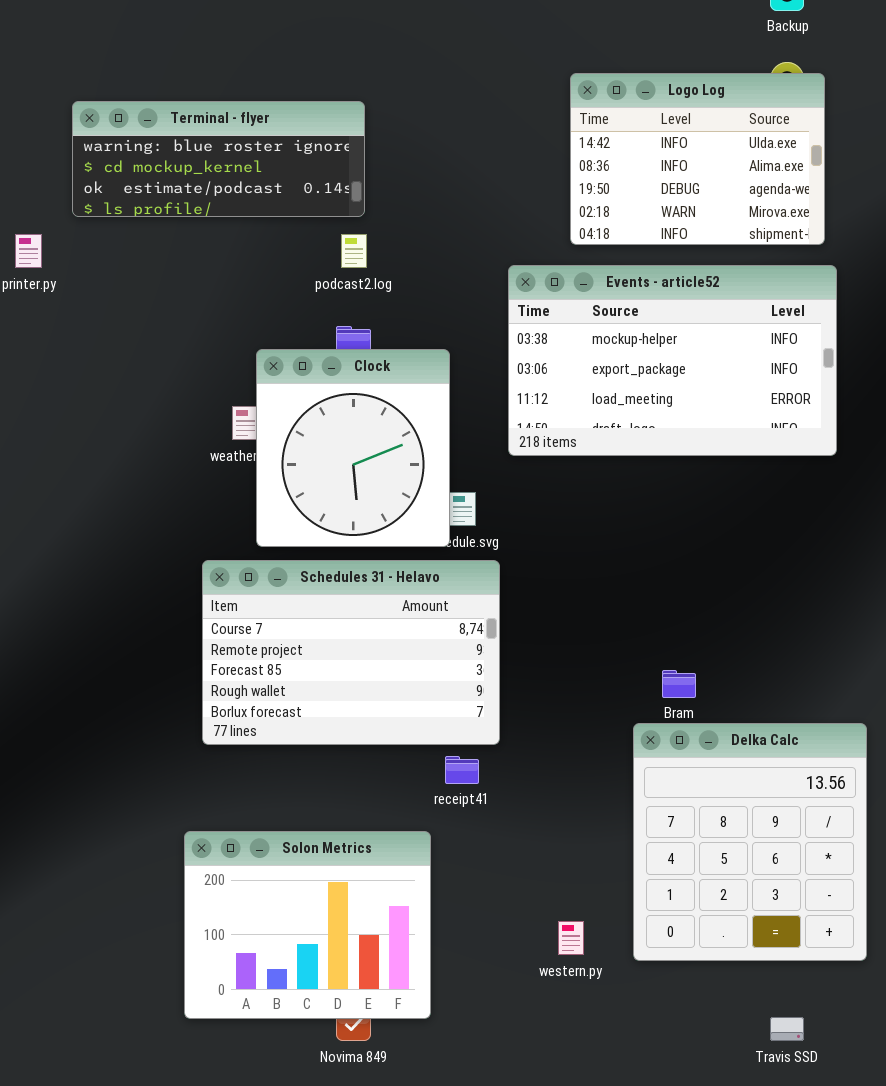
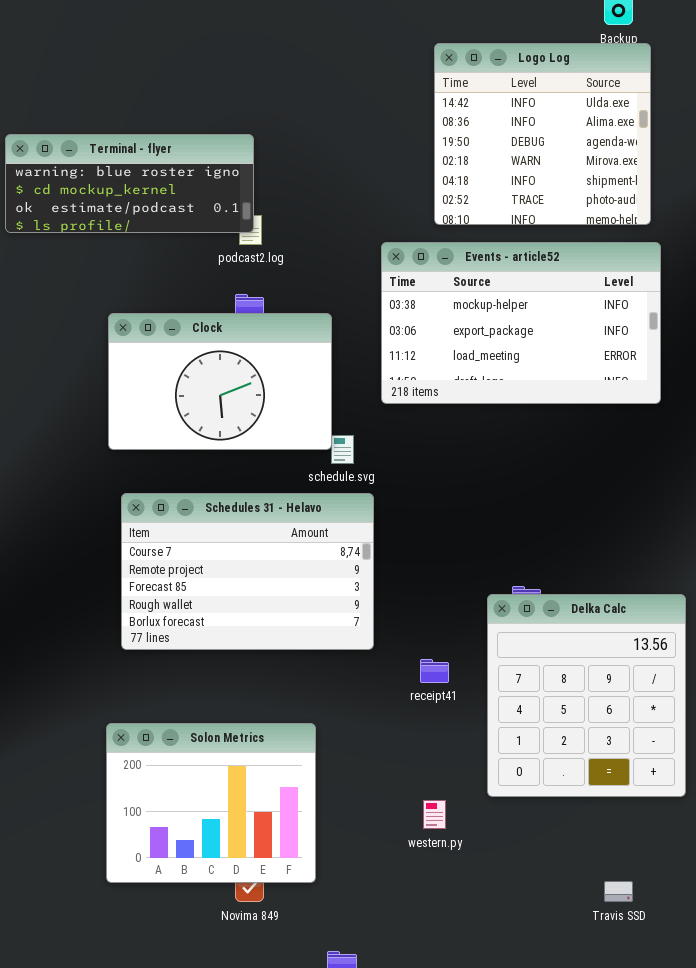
Logo Log: [570,73,825,245] -> [434,43,651,225], resized
Terminal - flyer: [72,101,365,217] -> [5,134,254,233], moved
Clock: [256,349,450,547] -> [108,313,332,450], resized
Delka Calc: [633,723,867,961] -> [487,594,686,797], moved
receipt41: [445,756,479,784] -> [420,659,449,683], moved

